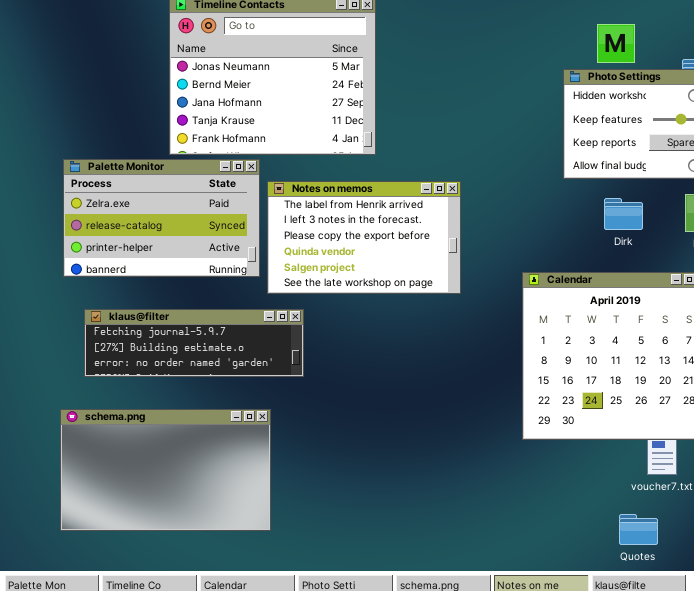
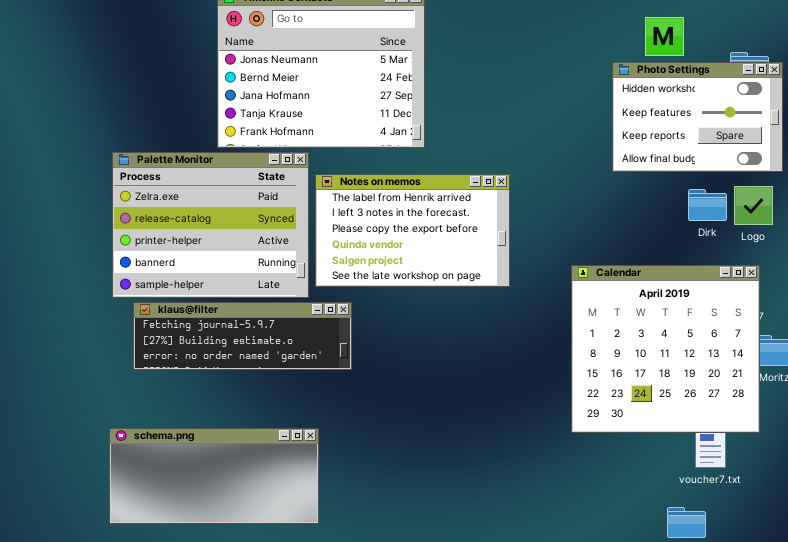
Palette Monitor: [63,159,260,277] -> [112,152,309,298], resized
Dirk: [604,198,643,230] -> [688,189,727,221], moved
schema.png: [60,409,271,531] -> [109,428,319,524], resized

